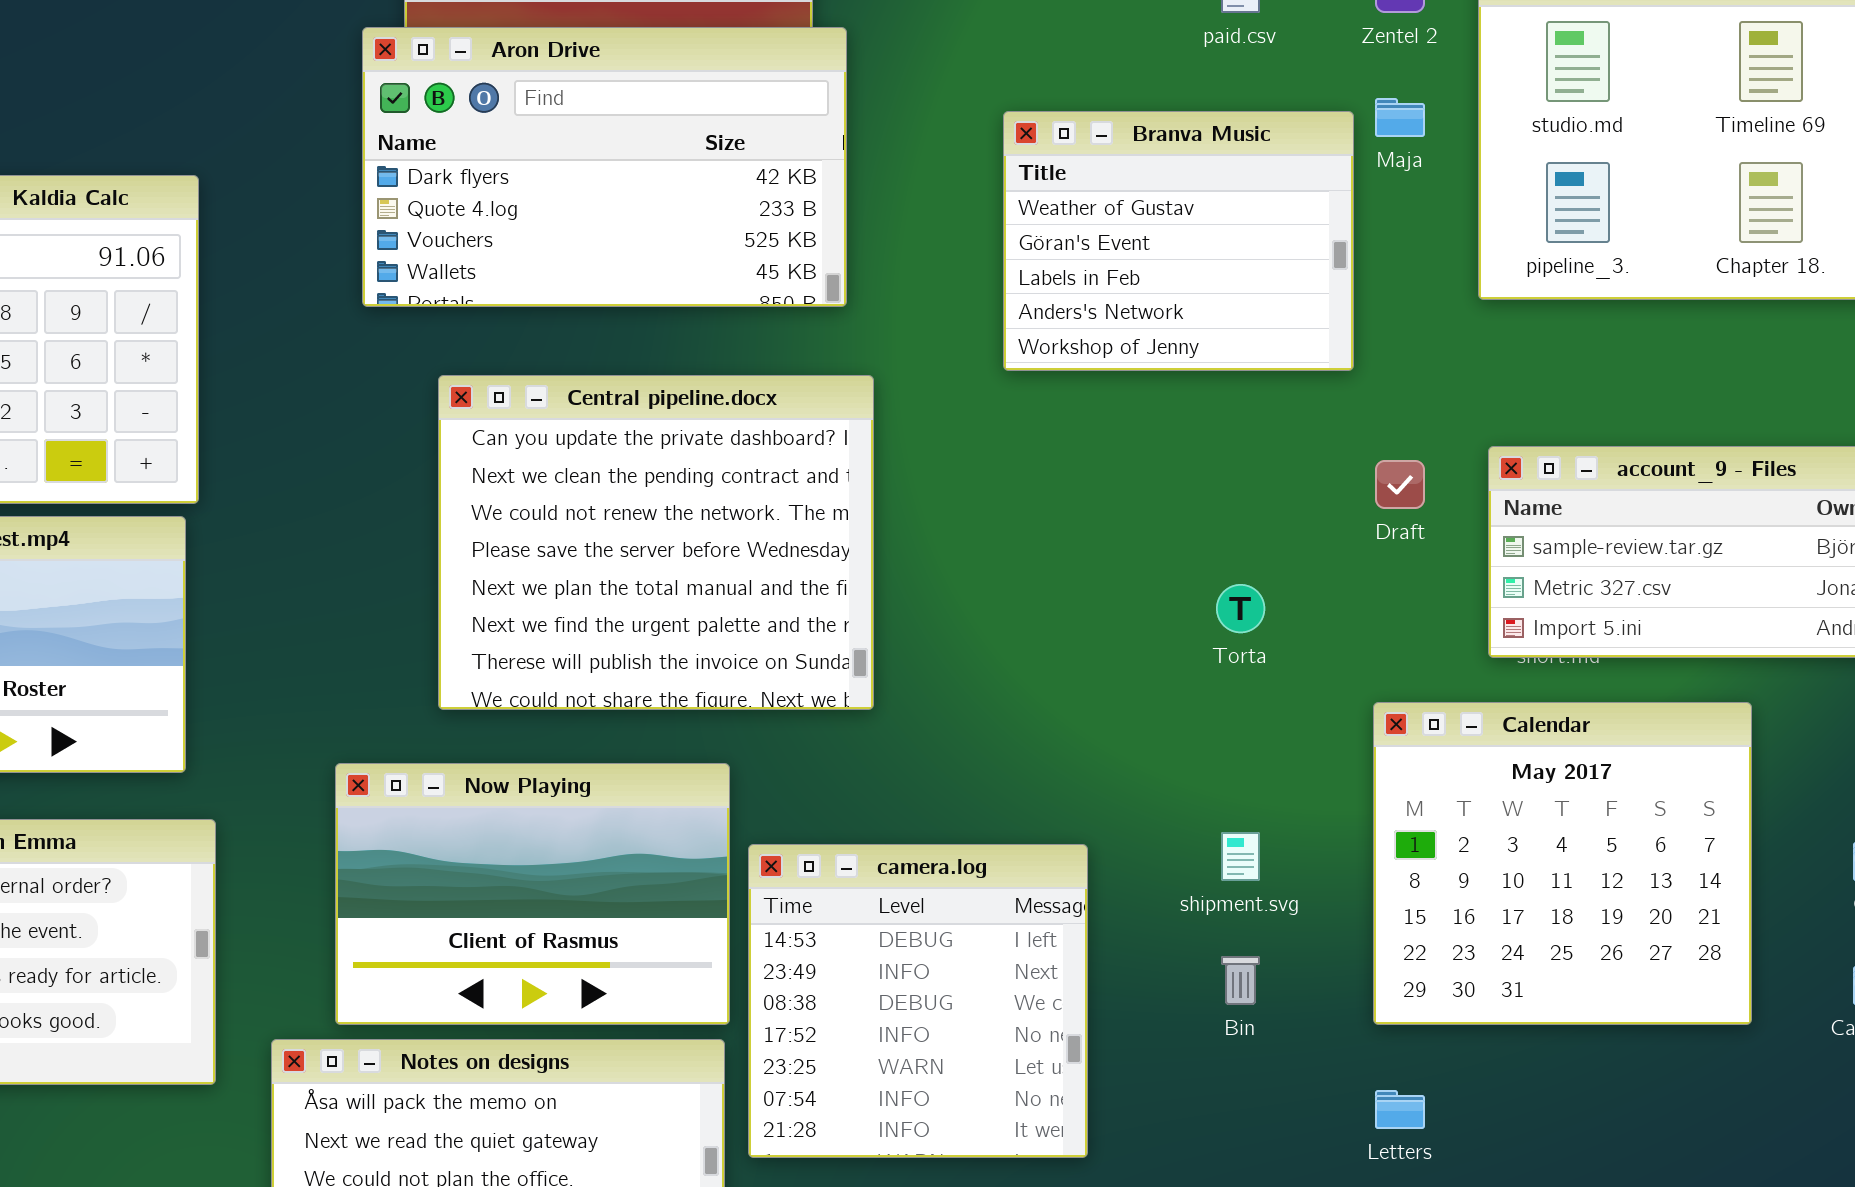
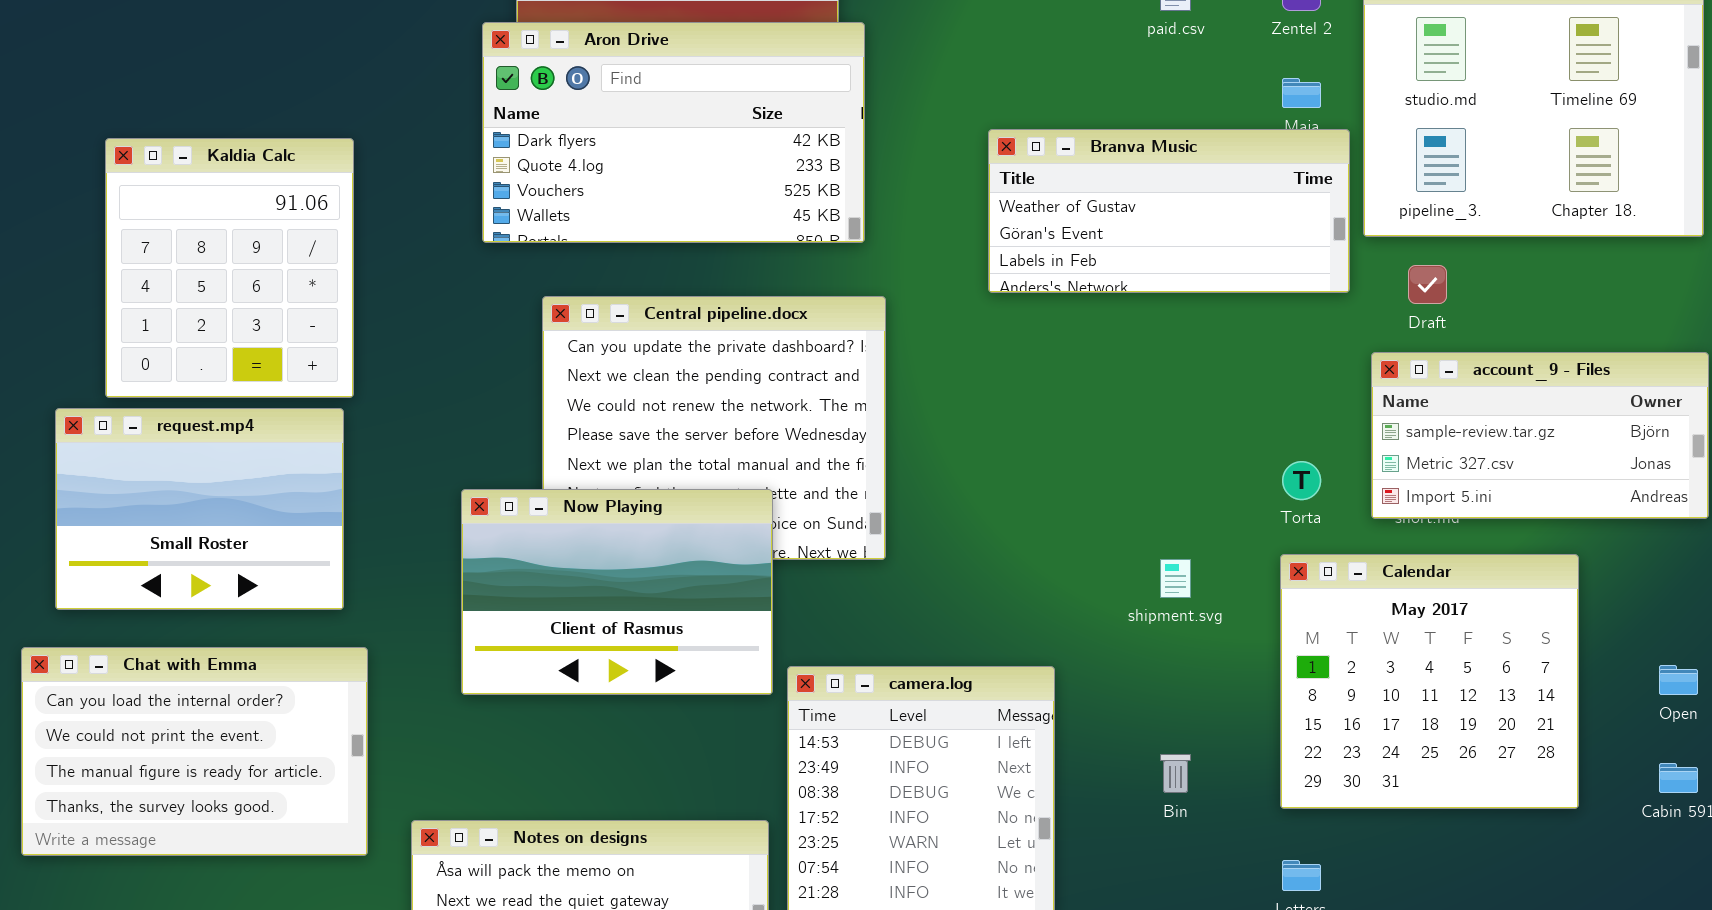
Branva Music: [1003,111,1354,371] -> [988,129,1350,293], resized
Draft: [1375,460,1425,509] -> [1408,265,1447,304], moved
Torta: [1216,584,1265,633] -> [1282,461,1321,500], moved
Now Playing: [335,763,730,1025] -> [461,489,773,695], moved
shipment.svg: [1221,832,1260,881] -> [1160,559,1191,598], moved

